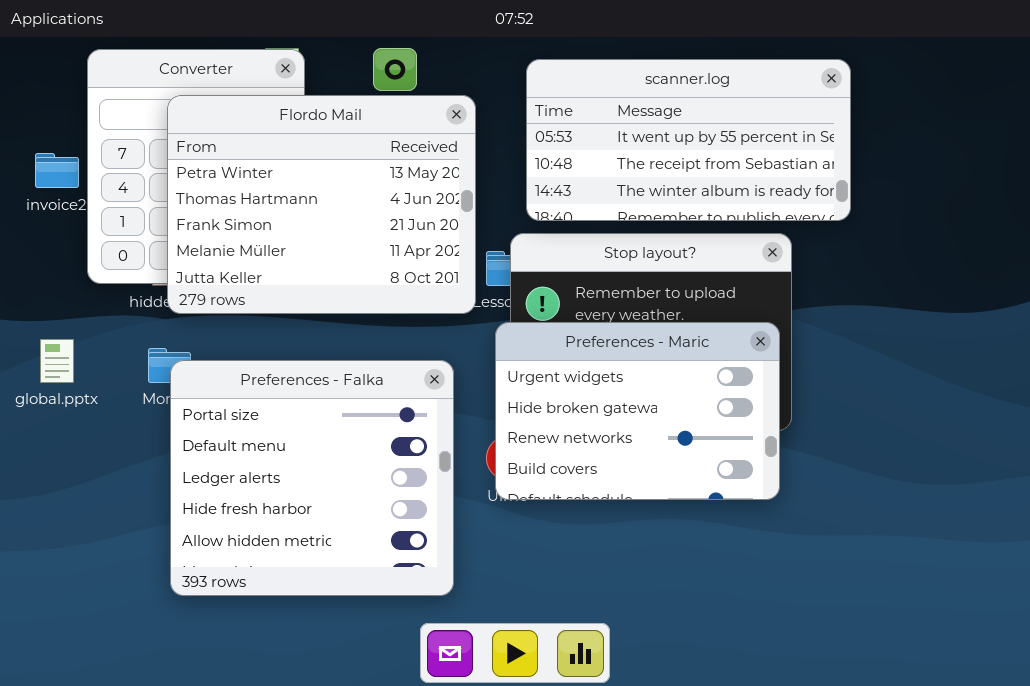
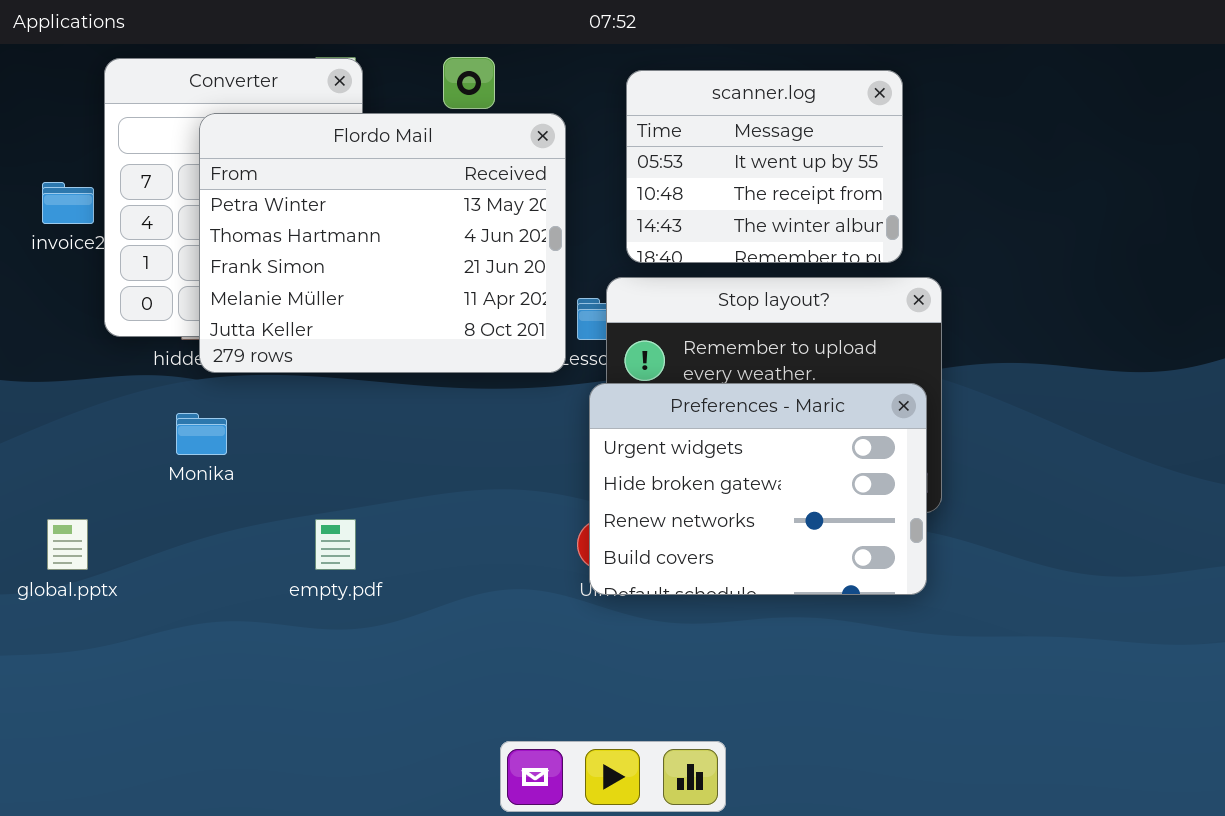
scanner.log: [526,59,851,221] -> [626,70,903,263], resized
global.pptx: [40,339,74,383] -> [47,519,88,570], moved
Preferences - Falka: [170,360,454,596] -> none, closed

